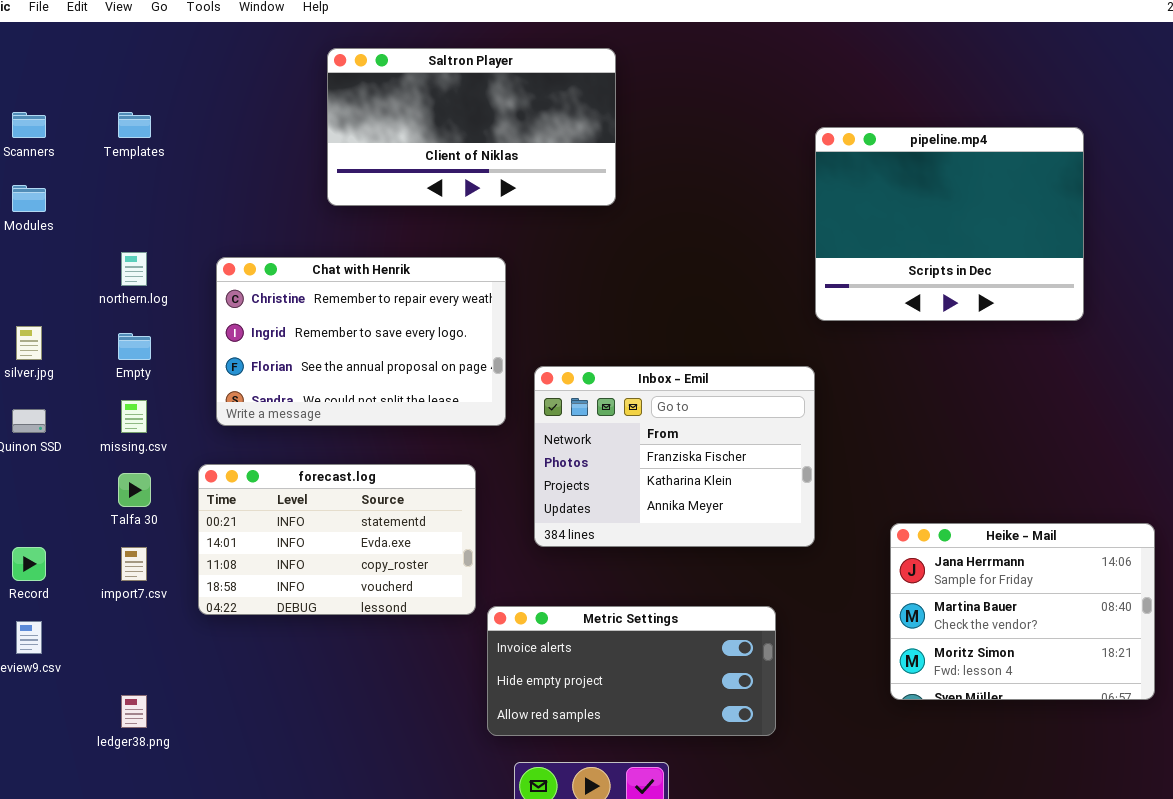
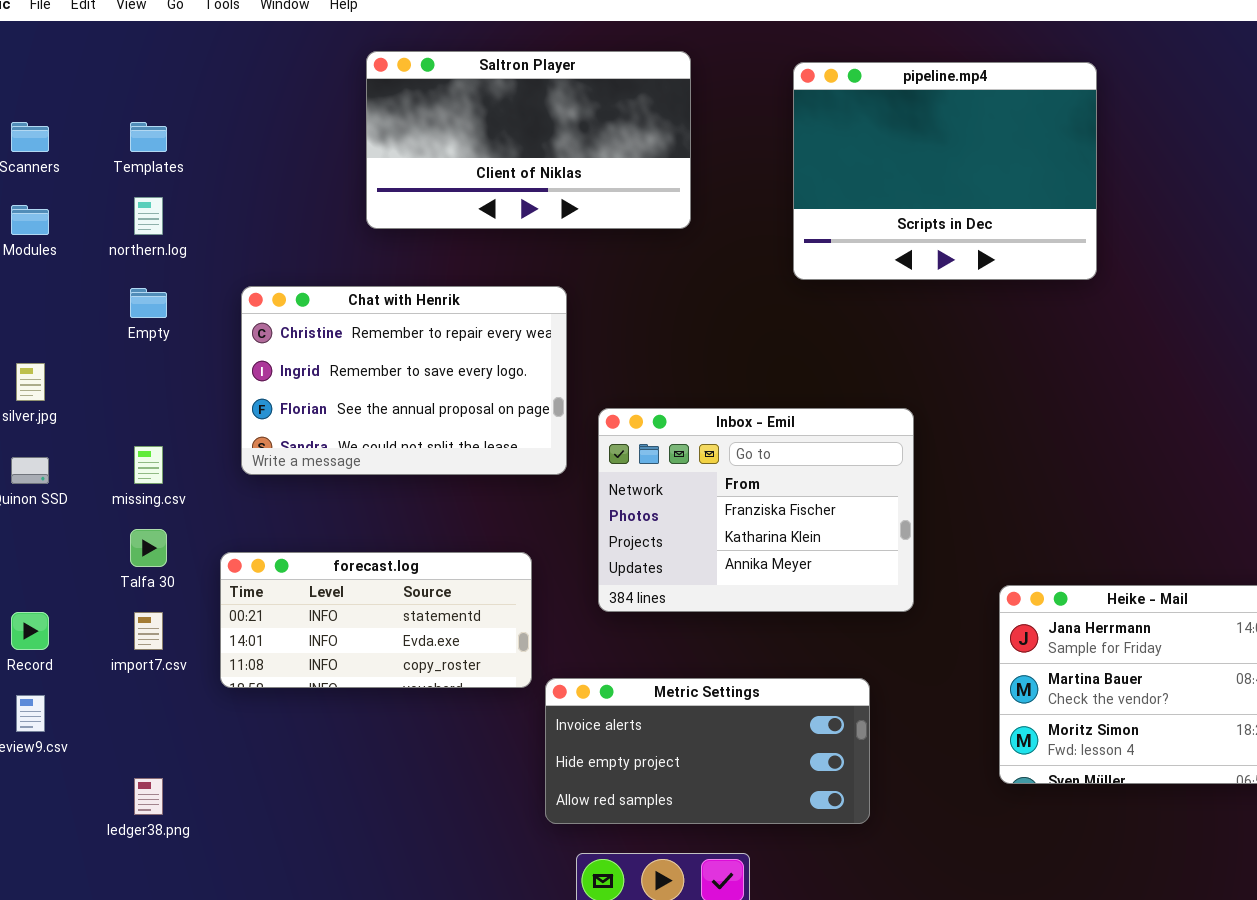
pipeline.mp4: [815,127,1084,321] -> [793,62,1097,280], moved
northern.log: [121,252,147,286] -> [134,197,163,235], moved
Empty: [118,333,151,360] -> [130,288,167,318], moved
forecast.log: [198,464,476,615] -> [220,552,532,688], resized

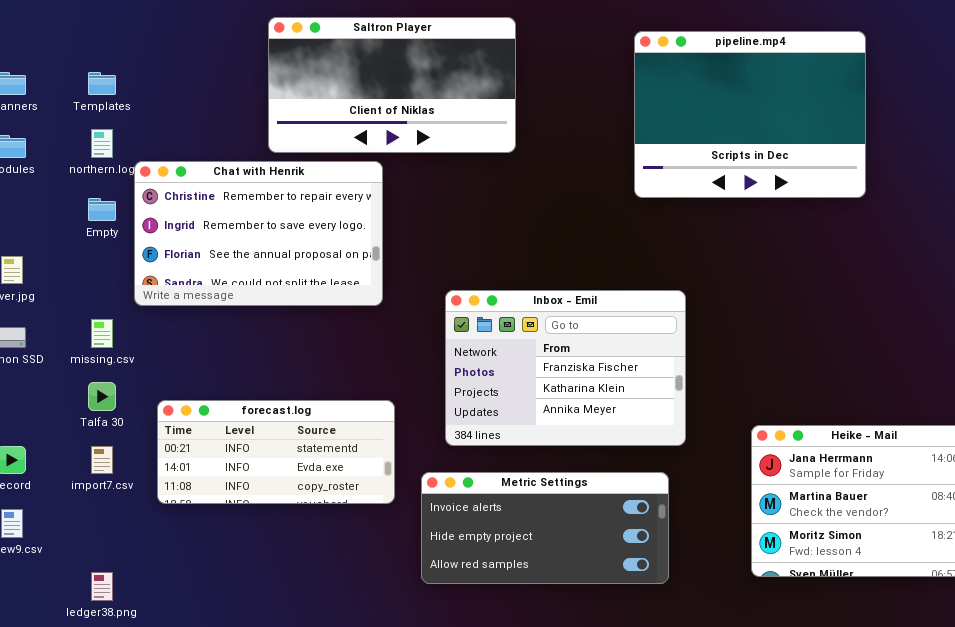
pipeline.mp4: [793,62,1097,280] -> [634,31,866,198], moved
Chat with Henrik: [241,286,567,475] -> [134,161,383,306], moved
Metric Settings: [545,678,870,824] -> [421,472,669,584], moved

